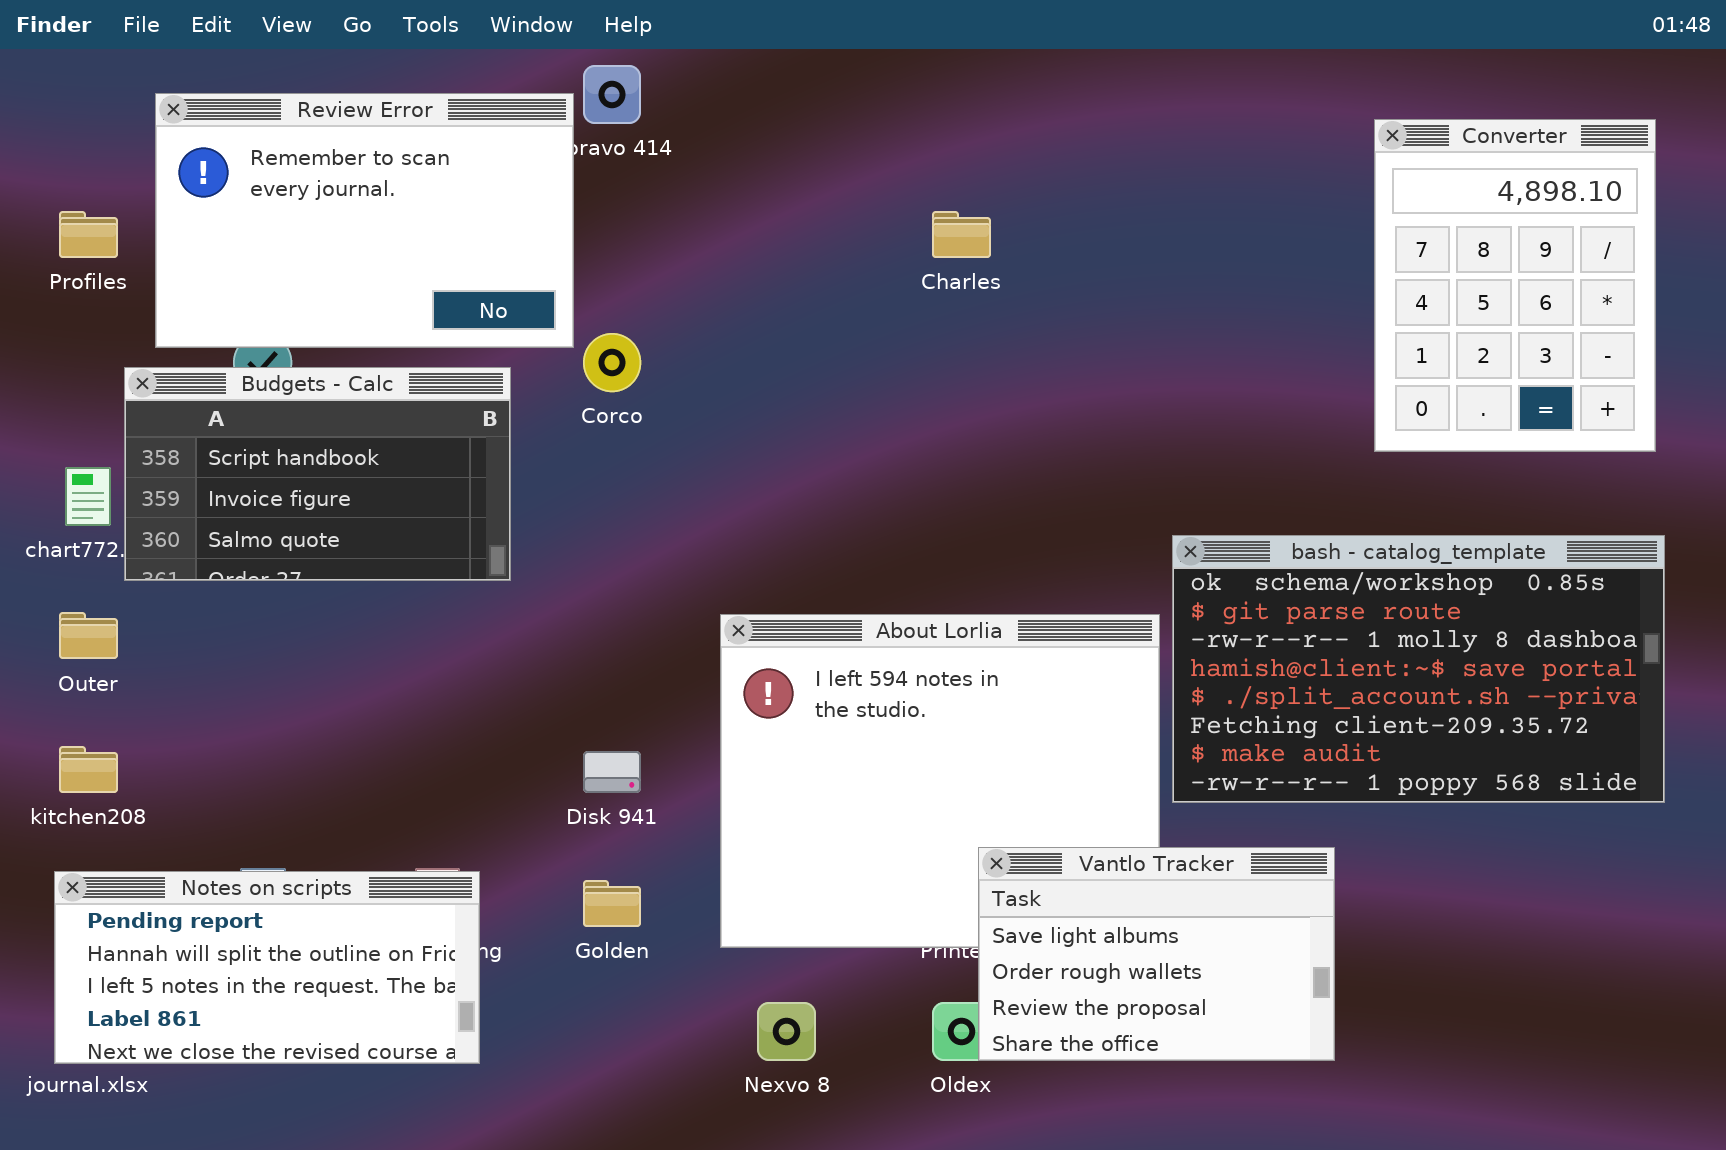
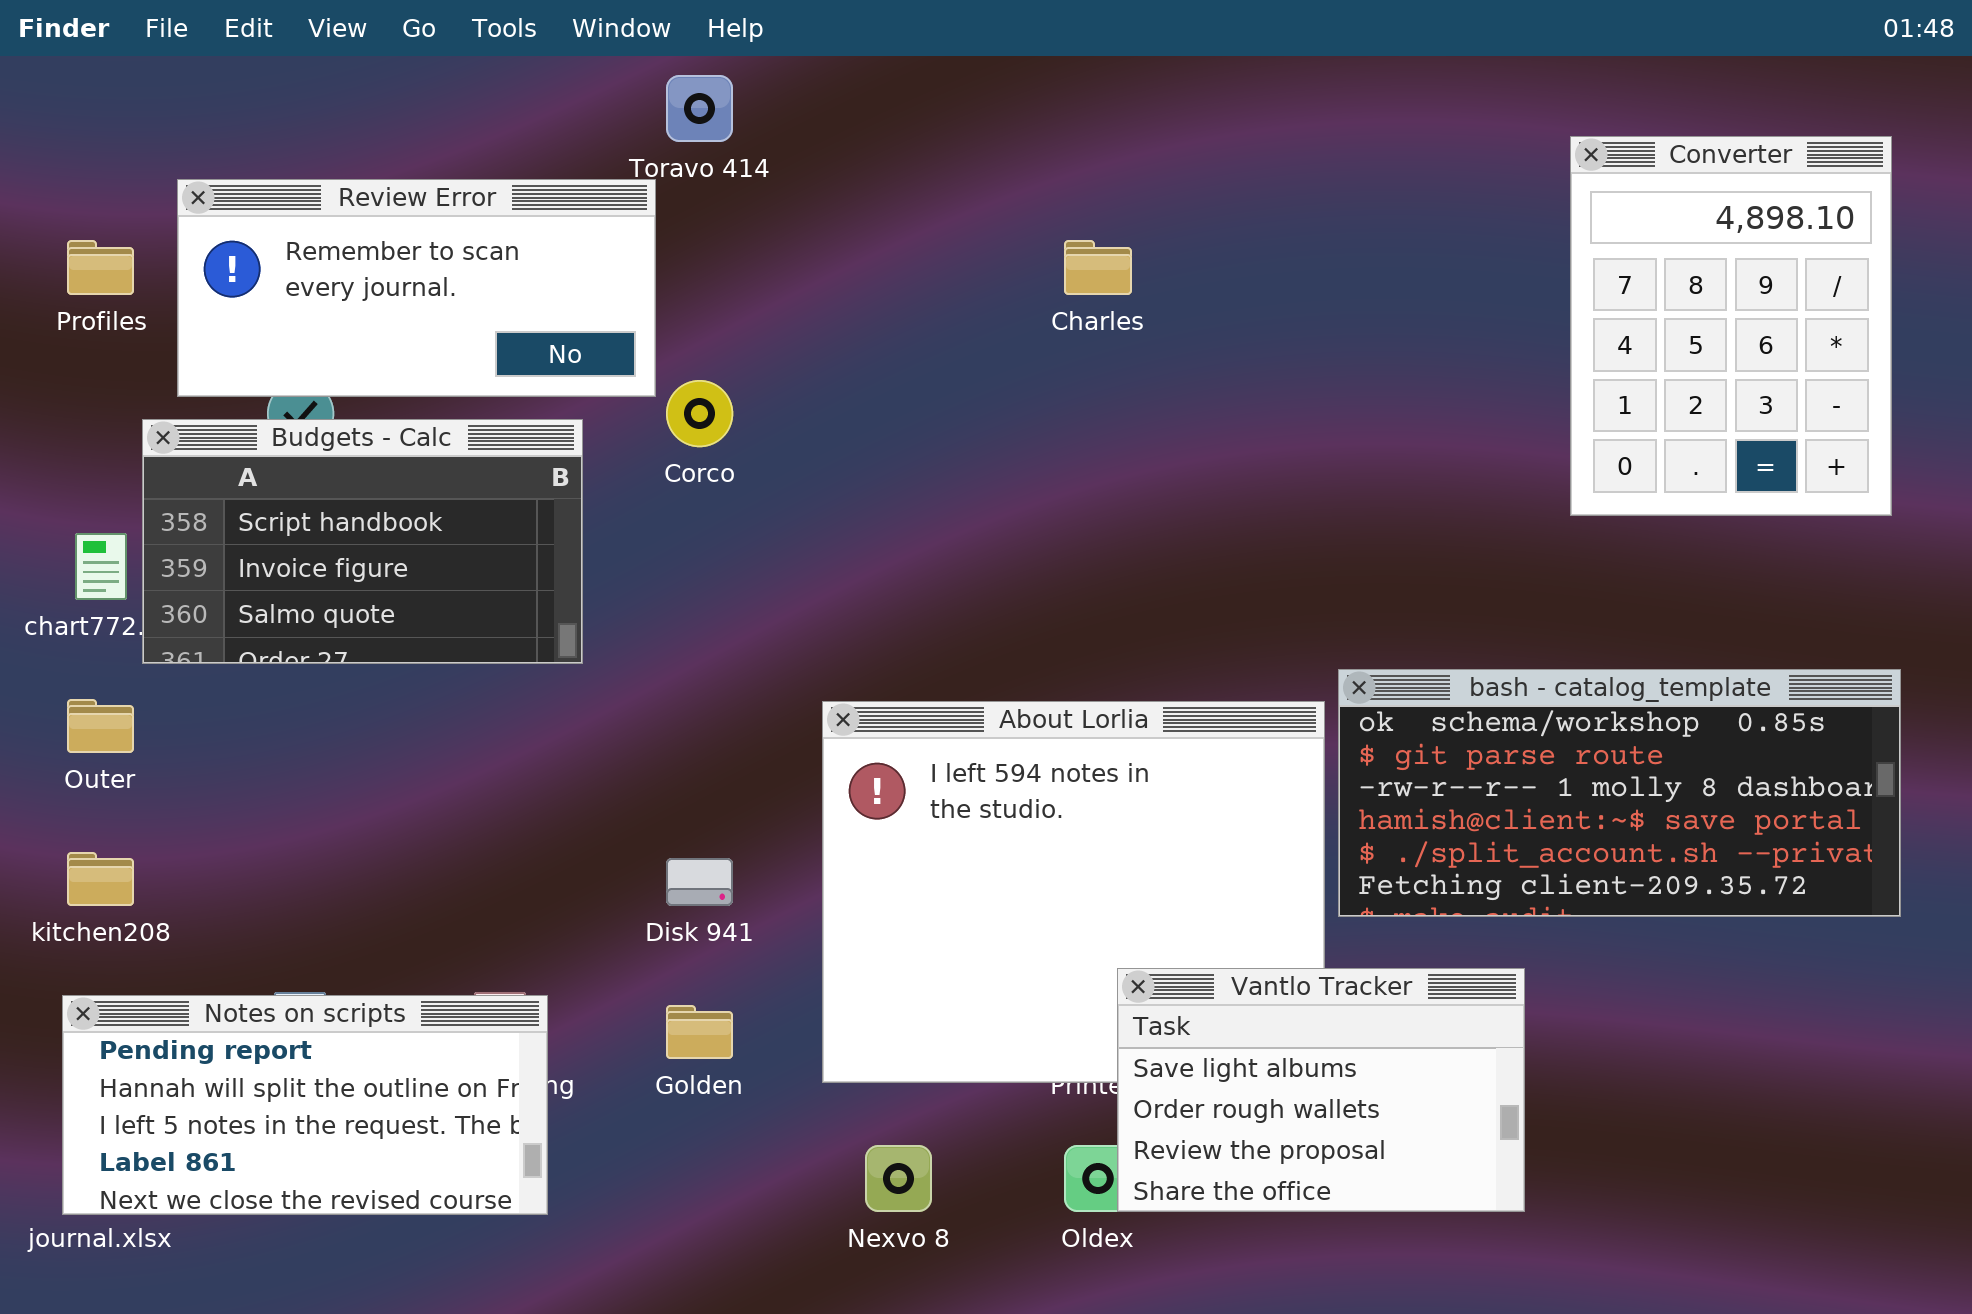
Review Error: [155,93,574,348] -> [177,179,656,397], resized
bash - catalog_template: [1172,535,1665,803] -> [1338,669,1901,917], resized

